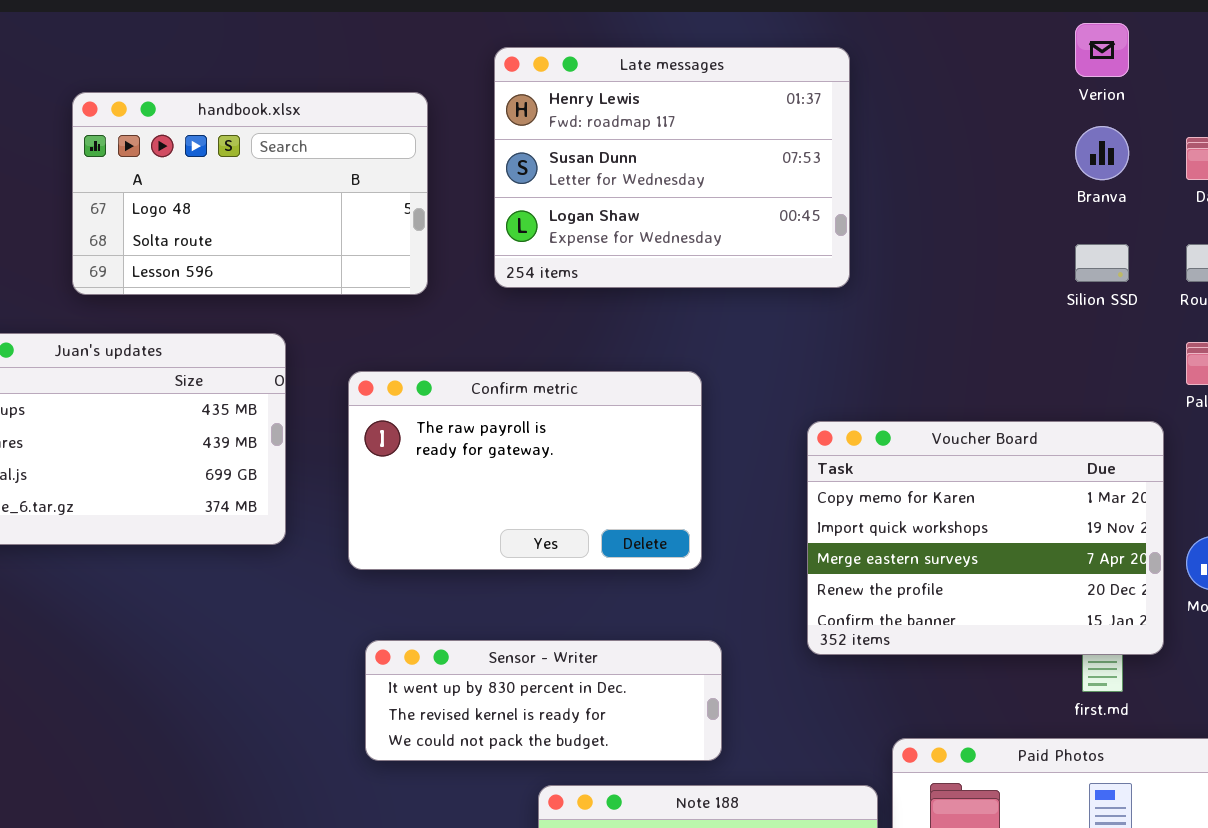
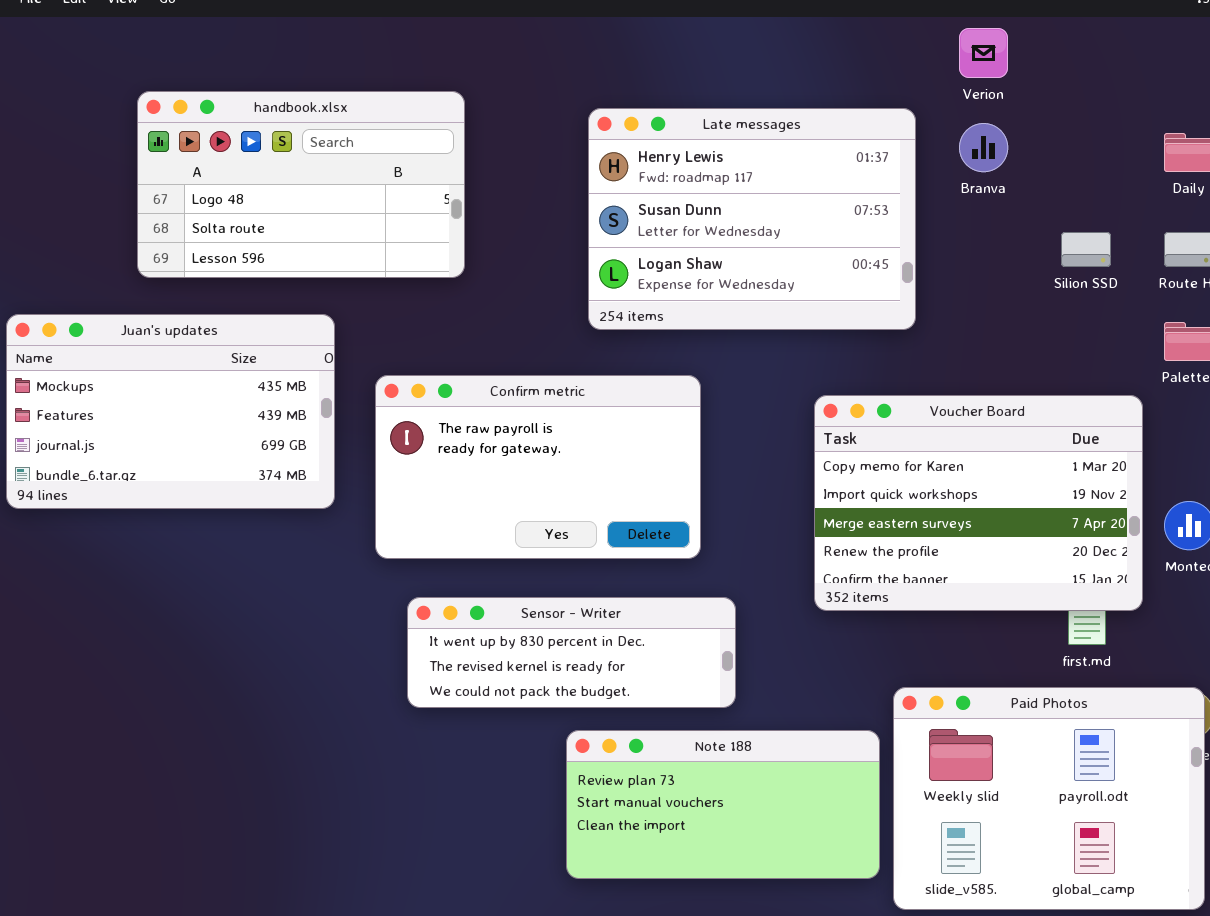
Verion: [1075,23,1129,77] -> [959,28,1008,78], moved
Late messages: [494,47,850,288] -> [588,108,916,330], moved
Branva: [1075,126,1129,180] -> [959,123,1008,172], moved
Confirm metric: [348,371,702,570] -> [375,375,701,559], moved

